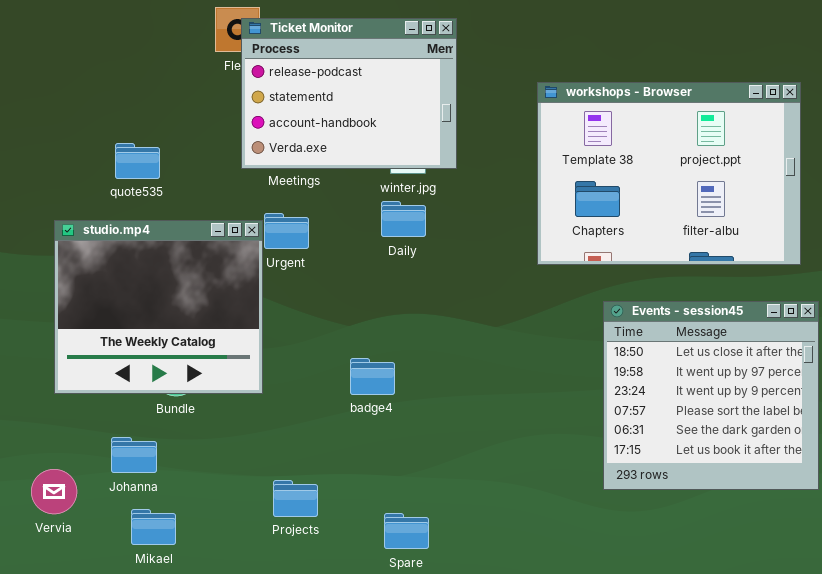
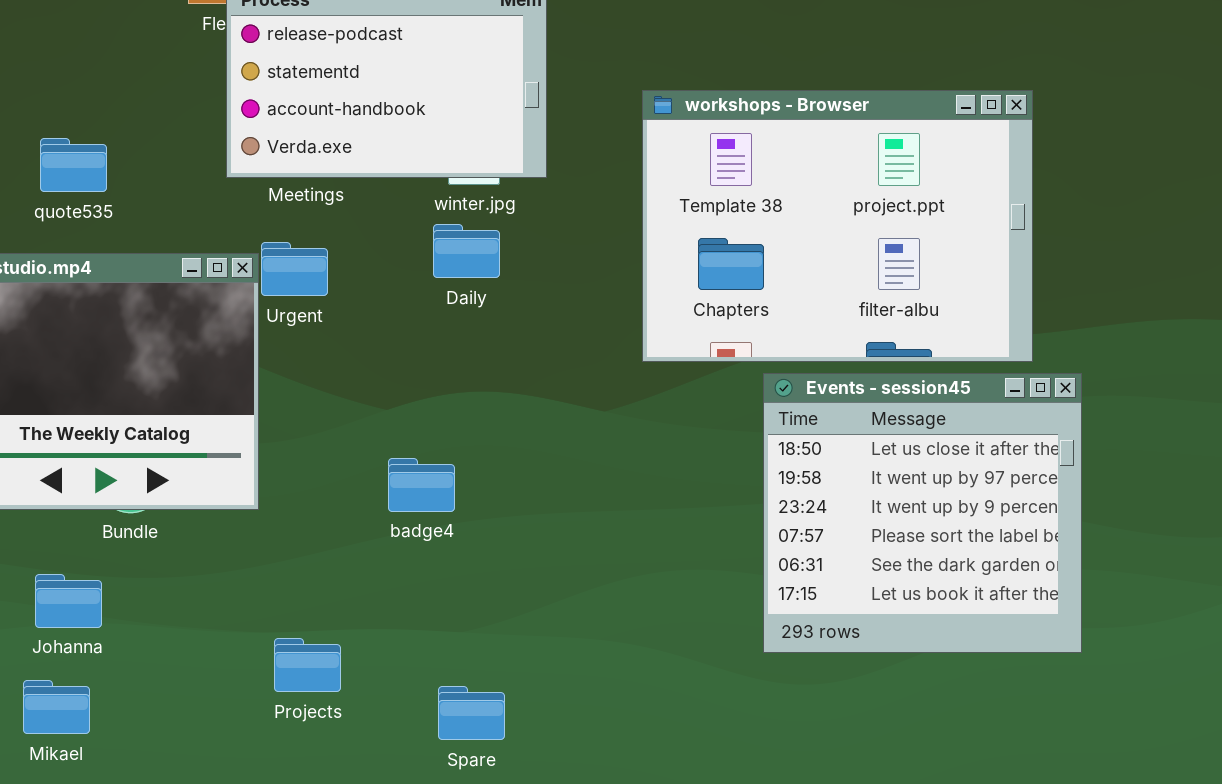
workshops - Browser: [537,82,801,265] -> [642,90,1033,362], moved
Mikael: [131,509,176,545] -> [23,680,90,734], moved

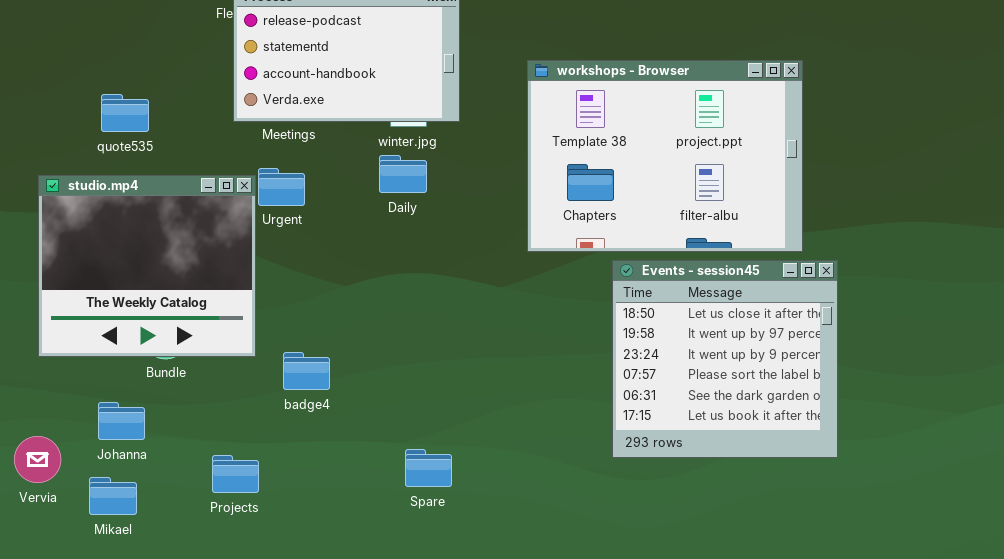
badge4: [388,458,455,512] -> [283,352,330,390], moved
Projects: [274,638,341,692] -> [212,455,259,493], moved
Spare: [438,686,505,740] -> [405,449,452,487], moved

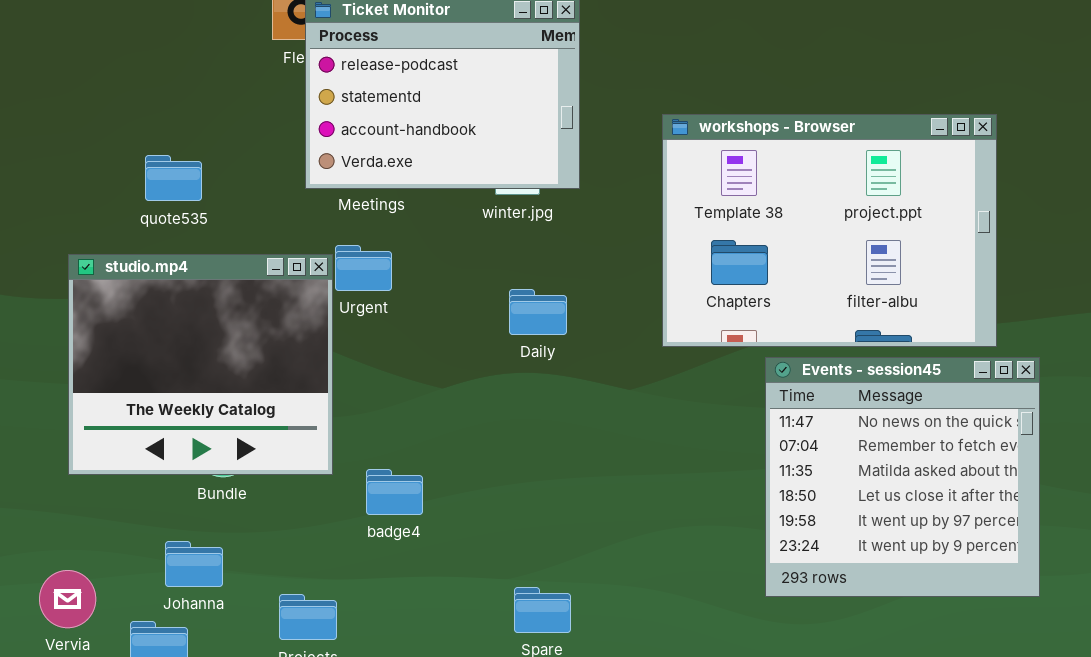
Daily: [379,155,427,193] -> [509,289,567,335], moved
Events - session45: [612,260,838,458] -> [765,357,1040,597], scrolled up 3 rows
Johanna: [98,402,145,440] -> [165,541,223,587], moved

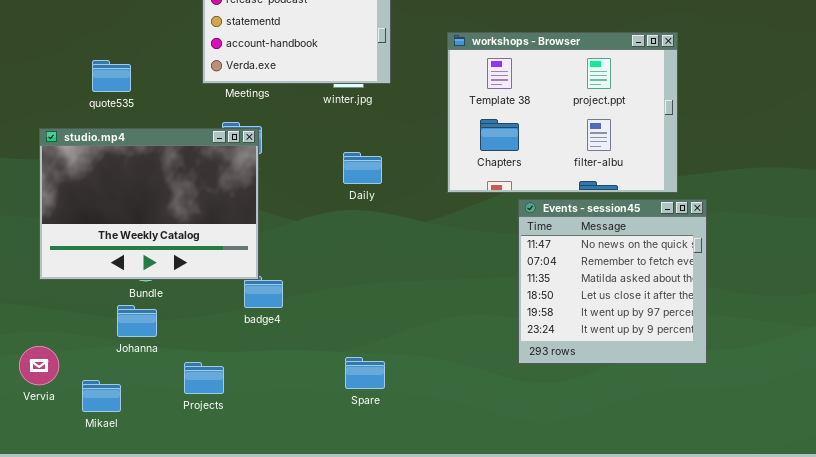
studio.mp4: [68,254,333,475] -> [39,128,259,280], resized
Johanna: [165,541,223,587] -> [117,305,157,337], moved

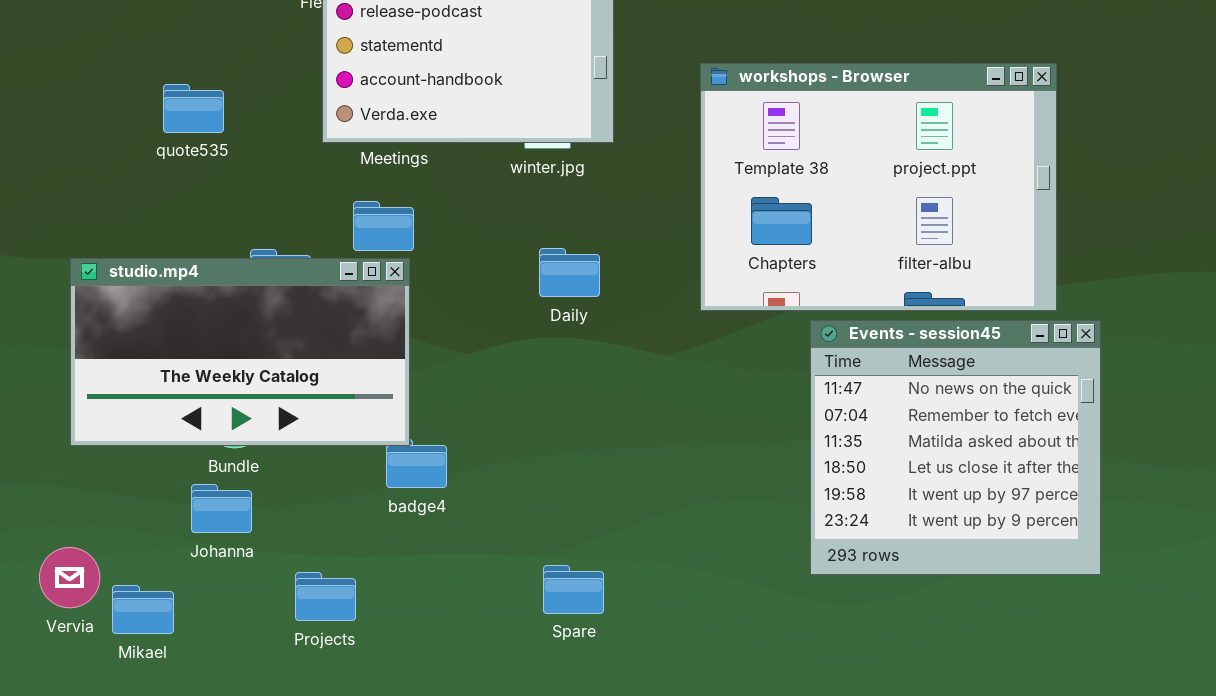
quote535: [92,60,131,92] -> [163,84,224,133], moved
studio.mp4: [39,128,259,280] -> [70,258,410,446], resized
Mikael: [82,380,121,412] -> [112,585,174,634], moved

